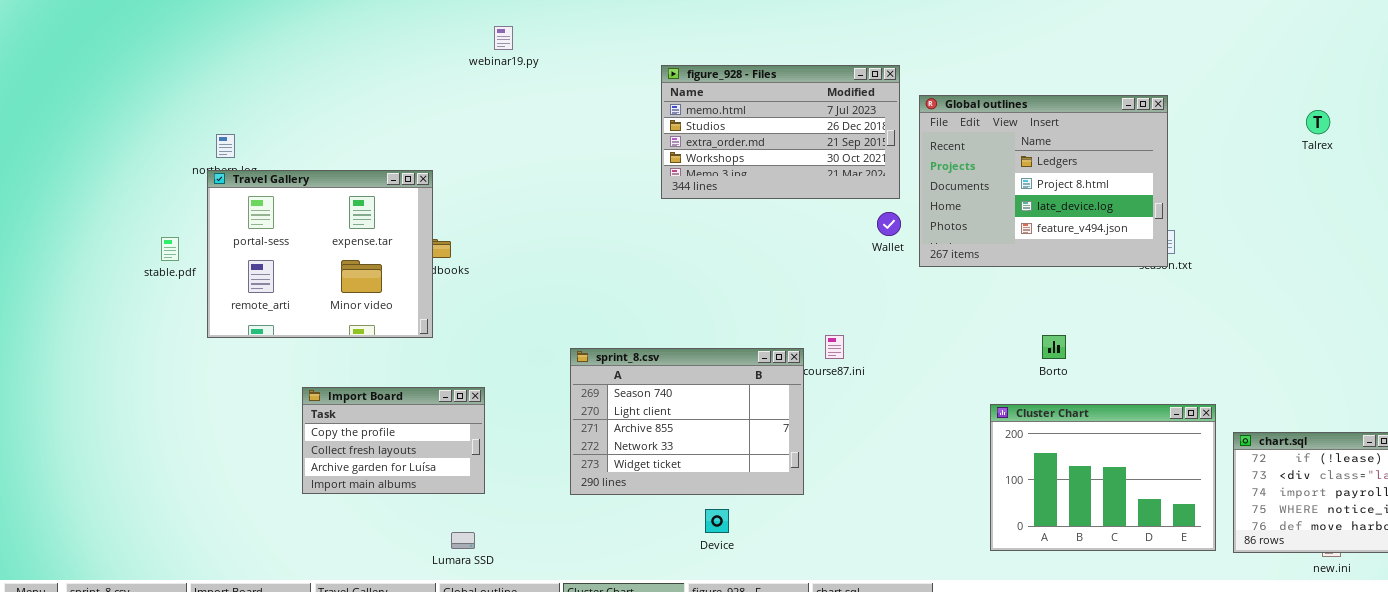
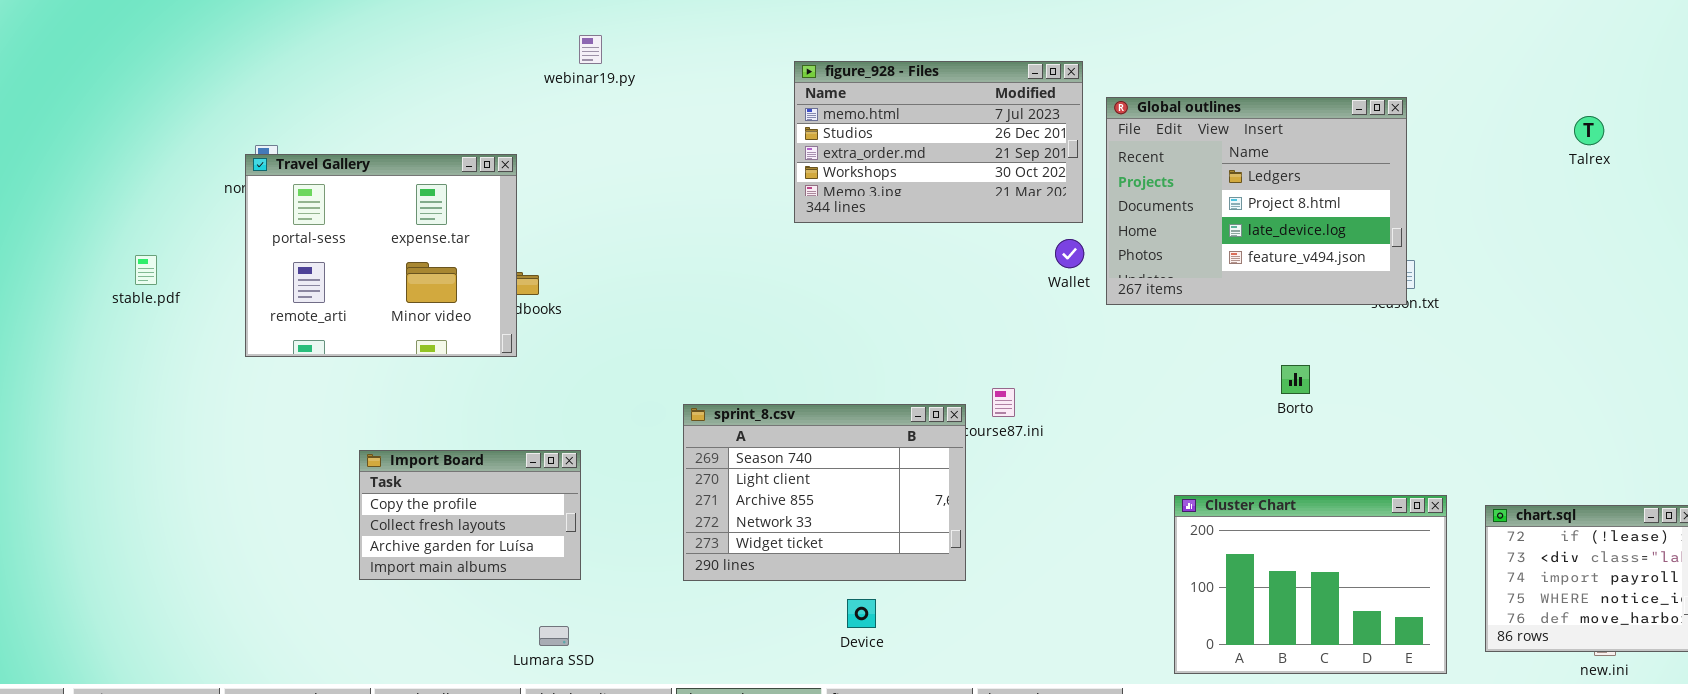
webinar19.py: [494,26,513,50] -> [579,35,602,64], moved
Travel Gallery: [207,170,433,338] -> [245,154,517,357], moved
stable.pdf: [161,237,179,261] -> [135,255,157,285], moved
Borto: [1042,335,1066,359] -> [1281,365,1310,394], moved
Cluster Chart: [990,404,1216,551] -> [1174,495,1447,674], moved

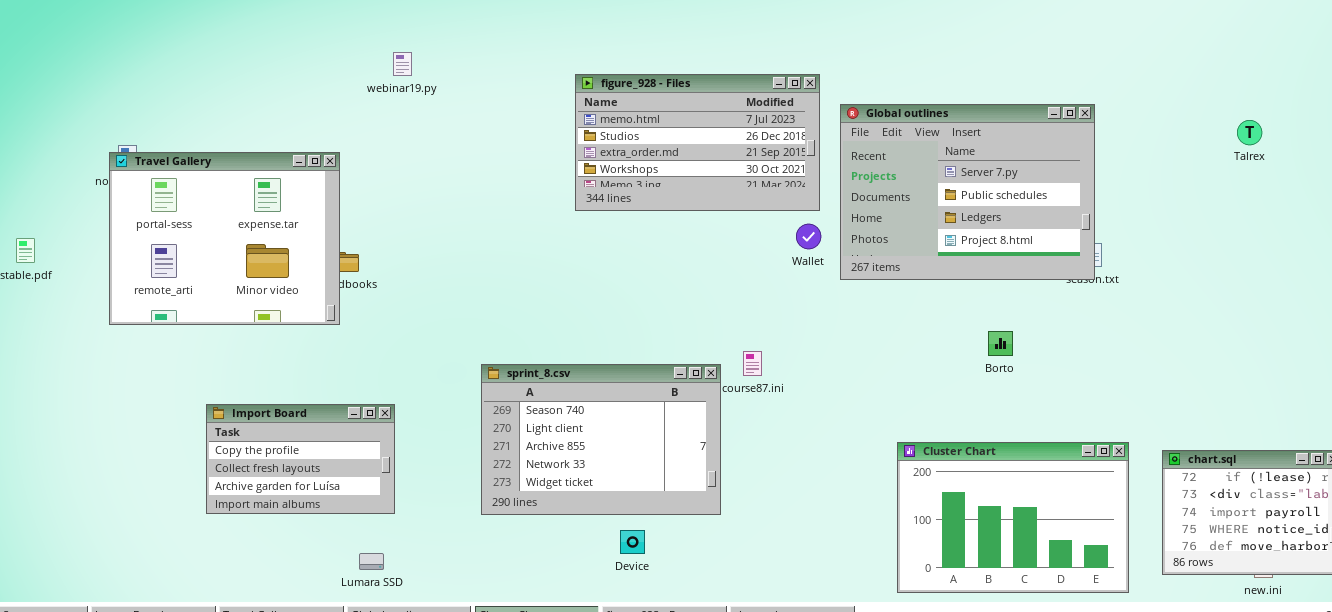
Global outlines: [1106,97,1407,305] -> [840,104,1095,280], scrolled up 2 rows

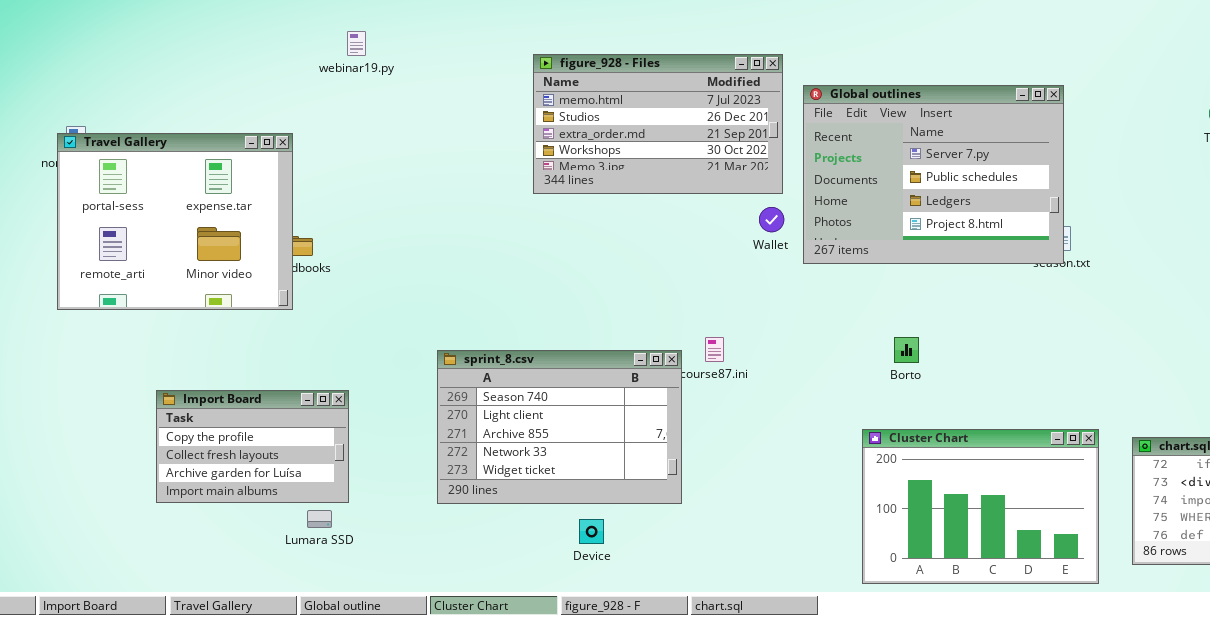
Borto: [988,331,1013,356] -> [894,337,919,363], moved
Lumara SSD: [359,553,384,570] -> [307,510,332,528], moved

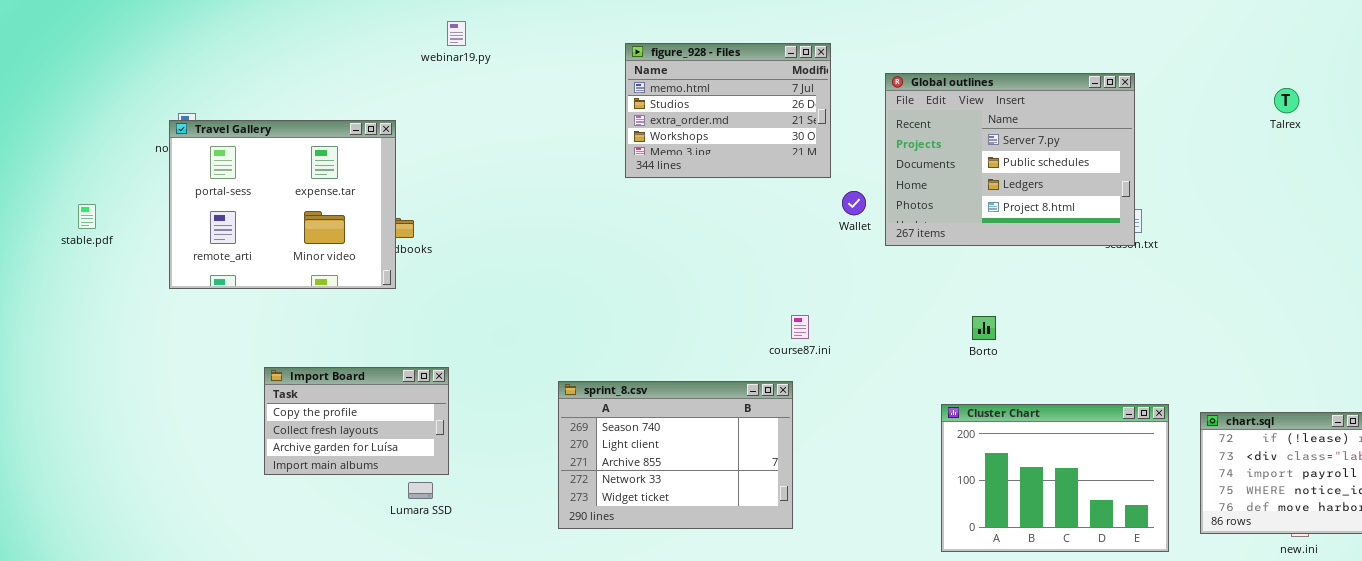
figure_928 - Files: [533,54,783,194] -> [625,43,831,178], resized
sprint_8.csv: [437,350,682,504] -> [558,381,793,529], moved

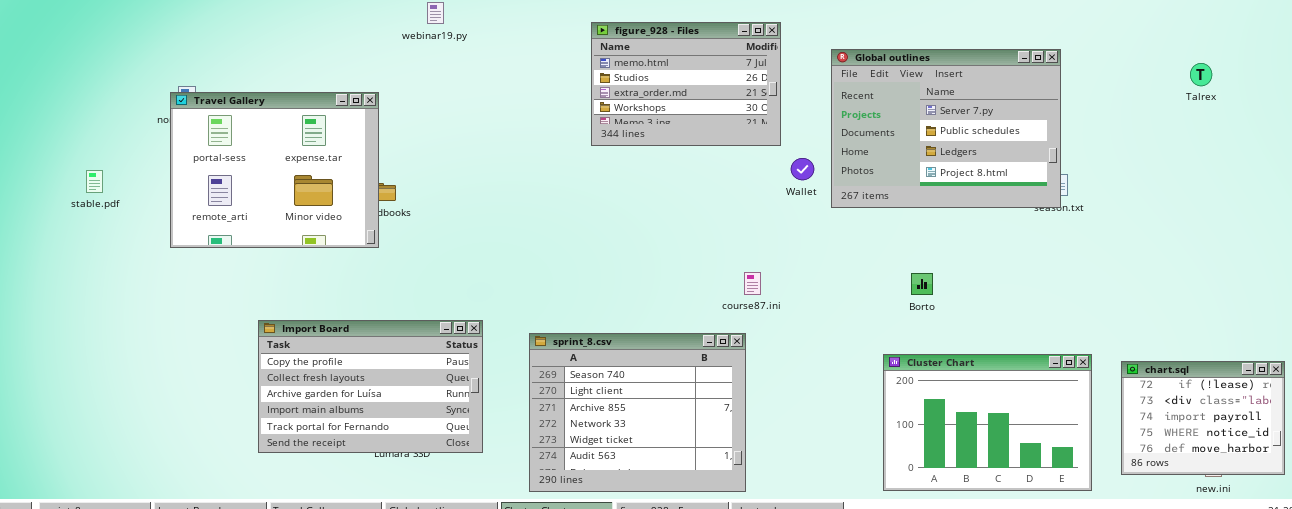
Import Board: [264,367,449,475] -> [258,320,483,453], resized
sprint_8.csv: [558,381,793,529] -> [529,333,746,492], resized

